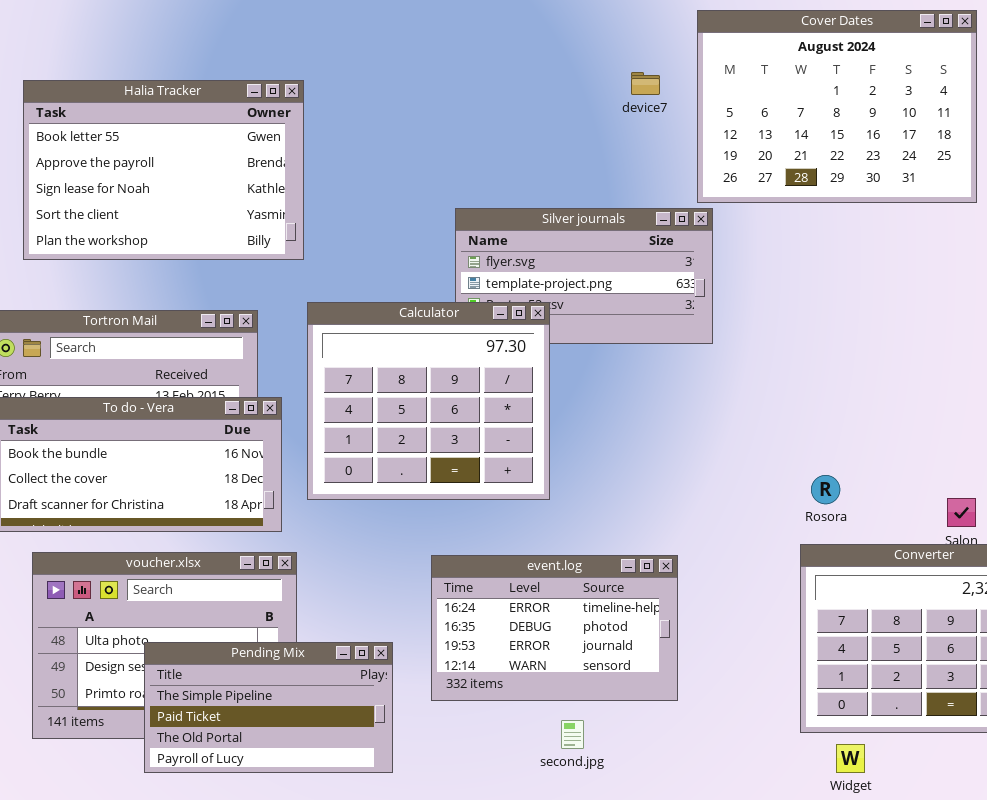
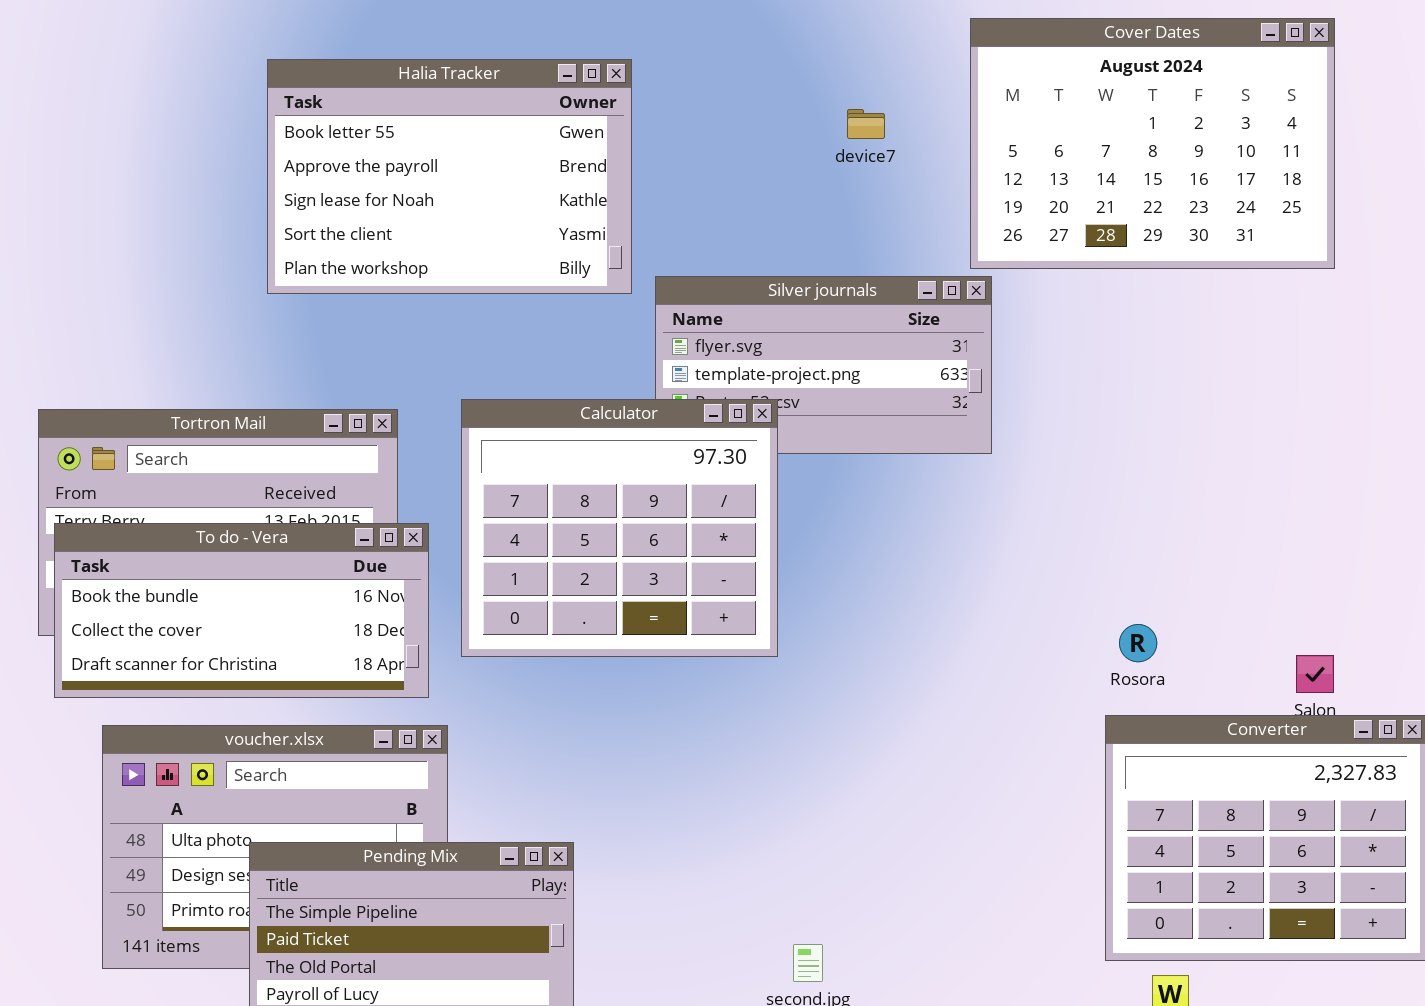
device7: [631,72,660,95] -> [847,109,885,139], moved
Halia Tracker: [23,80,304,260] -> [267,59,632,294], moved
event.log: [431,555,678,701] -> none, closed

